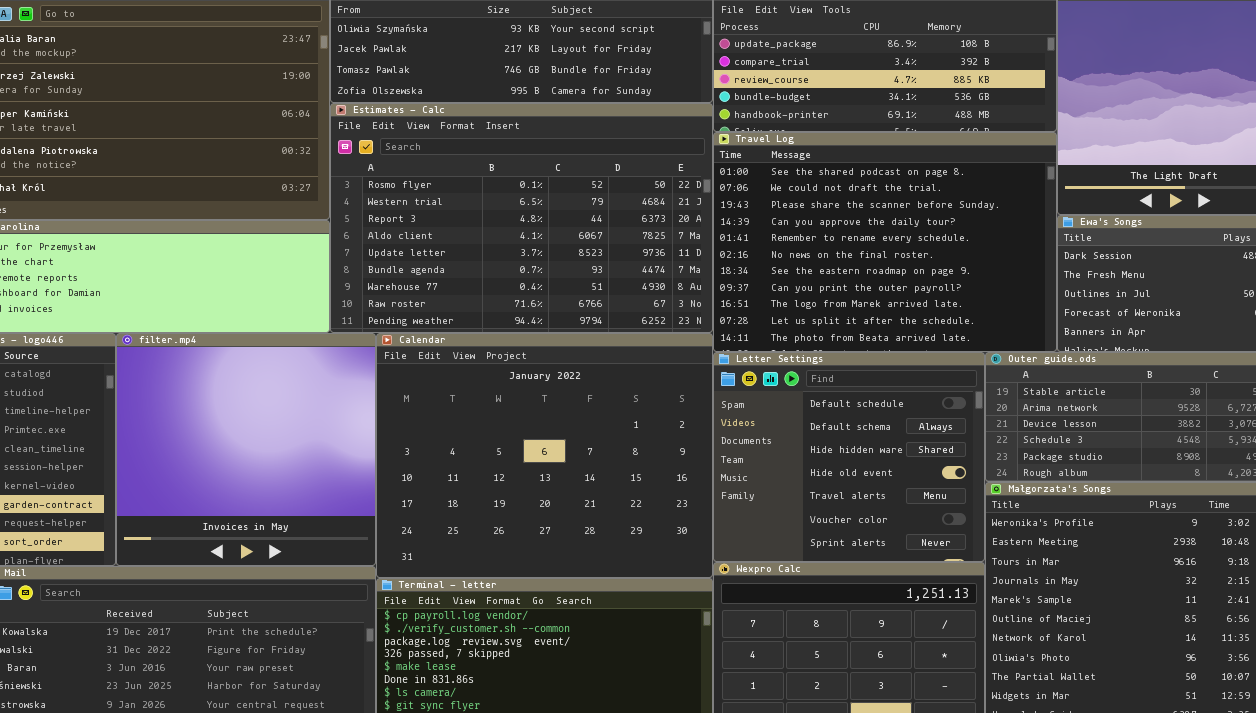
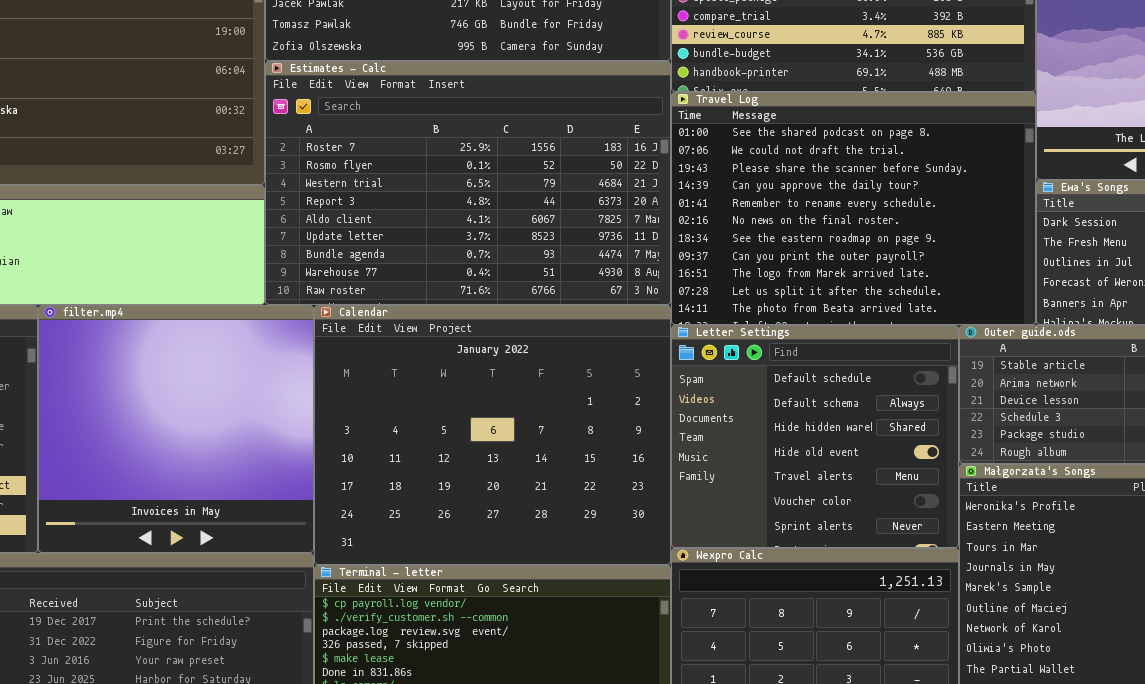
Estimates - Calc: [330,103,713,333] -> [265,61,671,305], scrolled up 1 row

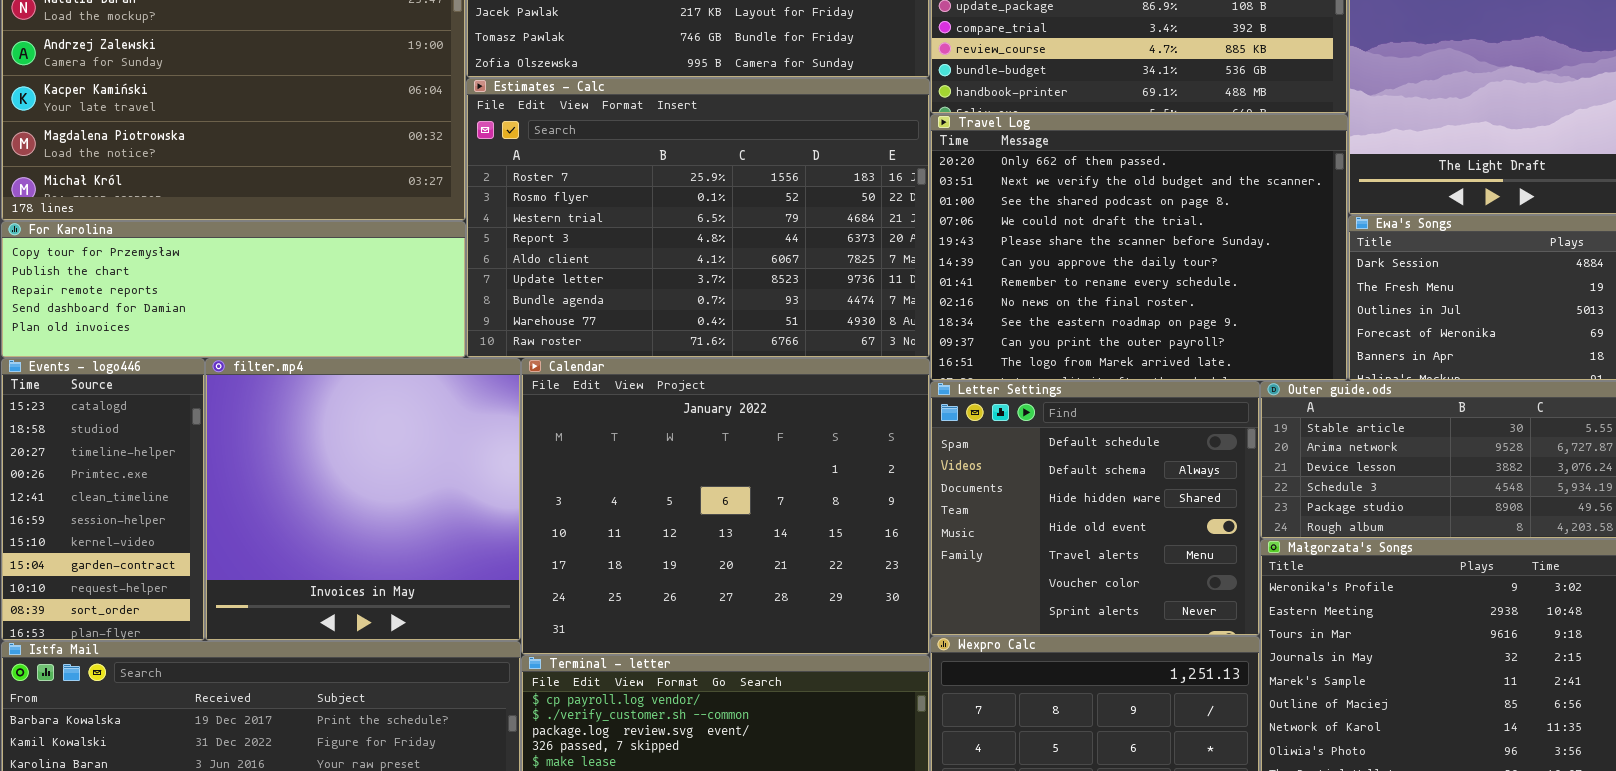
Travel Log: [671,92,1036,325] -> [930,114,1348,381], scrolled up 2 rows

